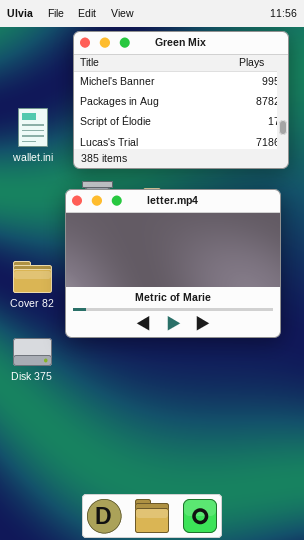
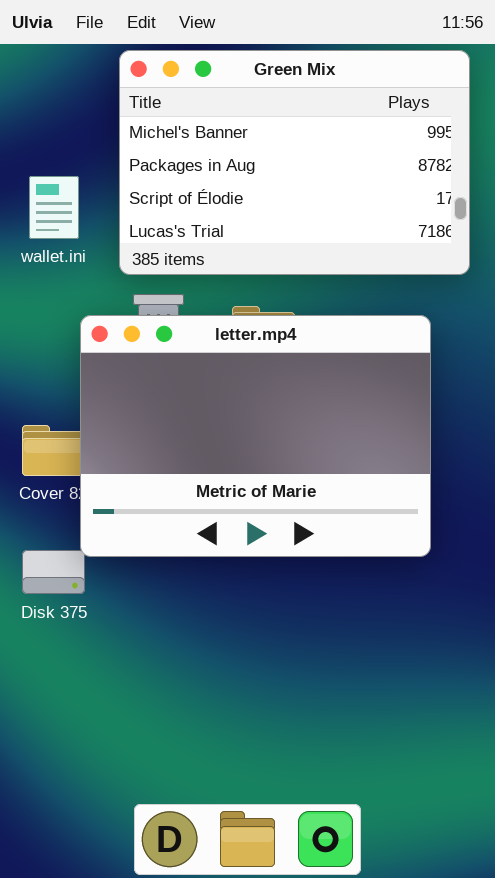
letter.mp4: [65,189,281,338] -> [80,315,431,557], moved

